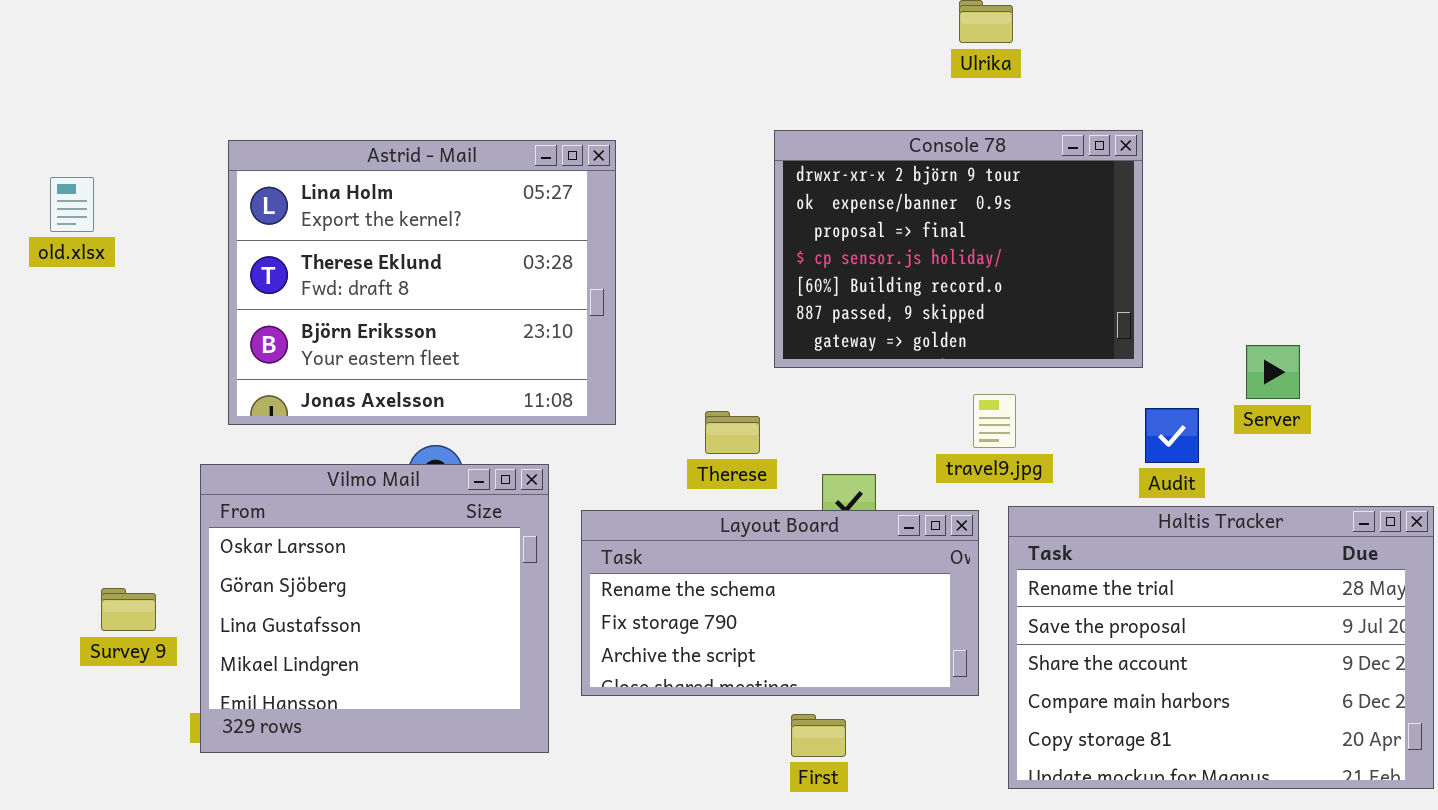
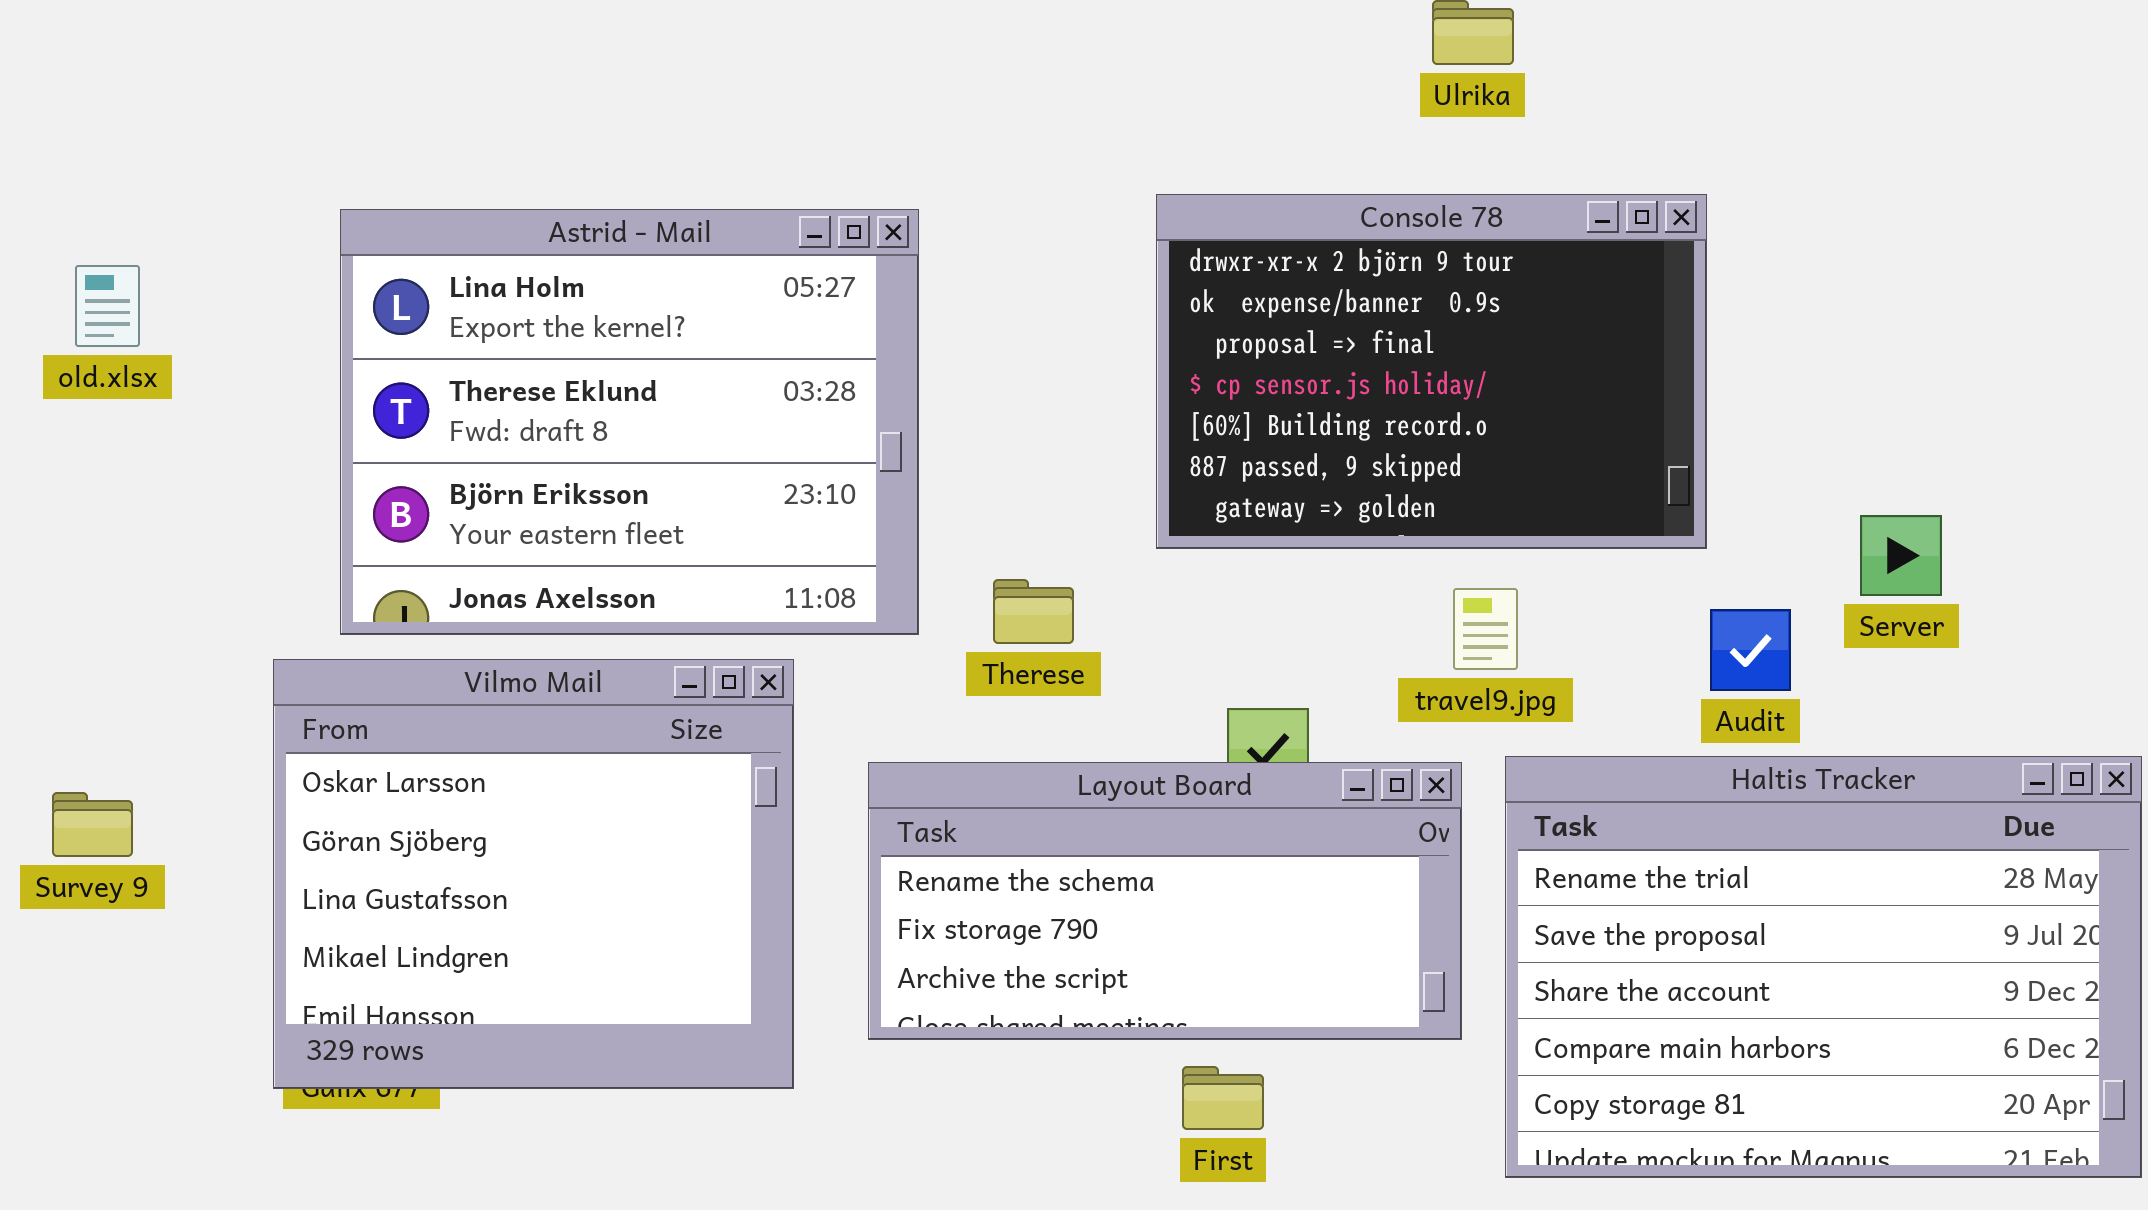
Therese: [705,411,760,454] -> [993,579,1074,644], moved
Vilmo Mail: [200,464,549,753] -> [273,659,794,1089], moved
Survey 9: [101,588,156,631] -> [52,792,133,857], moved

